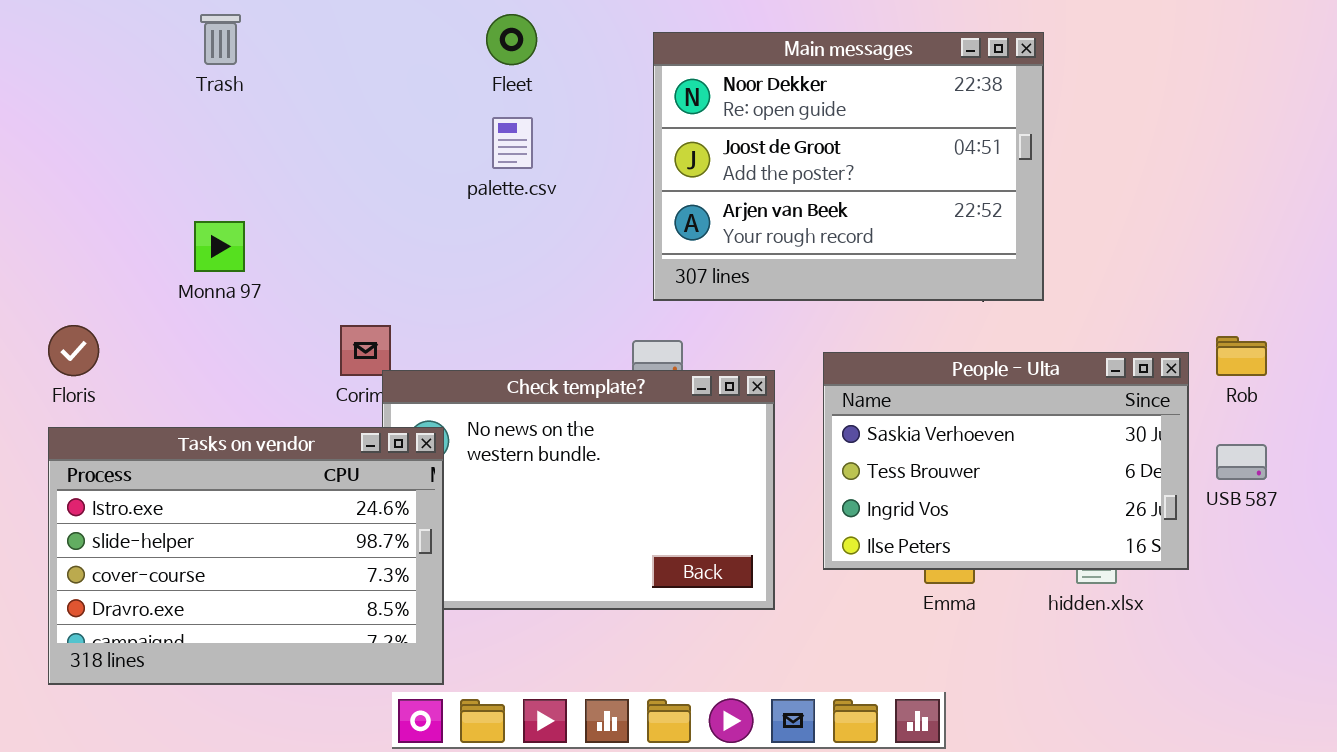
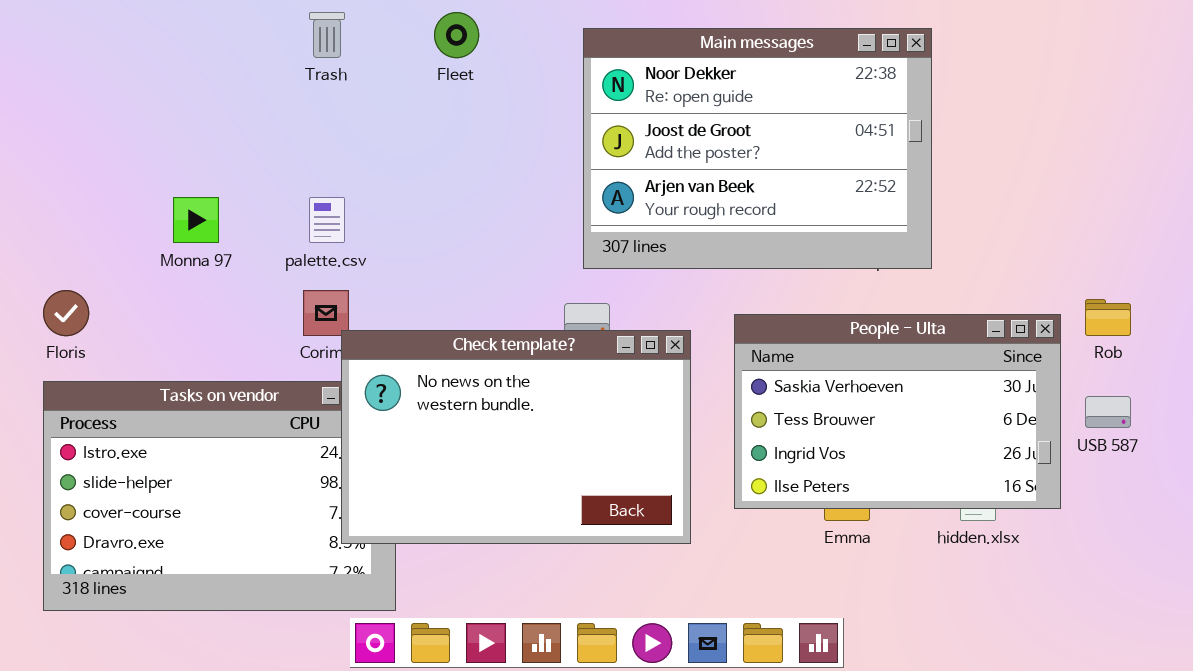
Trash: [200,14,241,65] -> [309,12,345,58], moved
palette.csv: [492,117,533,169] -> [309,197,345,243], moved
Check template?: [382,370,775,610] -> [341,330,691,544], raised

